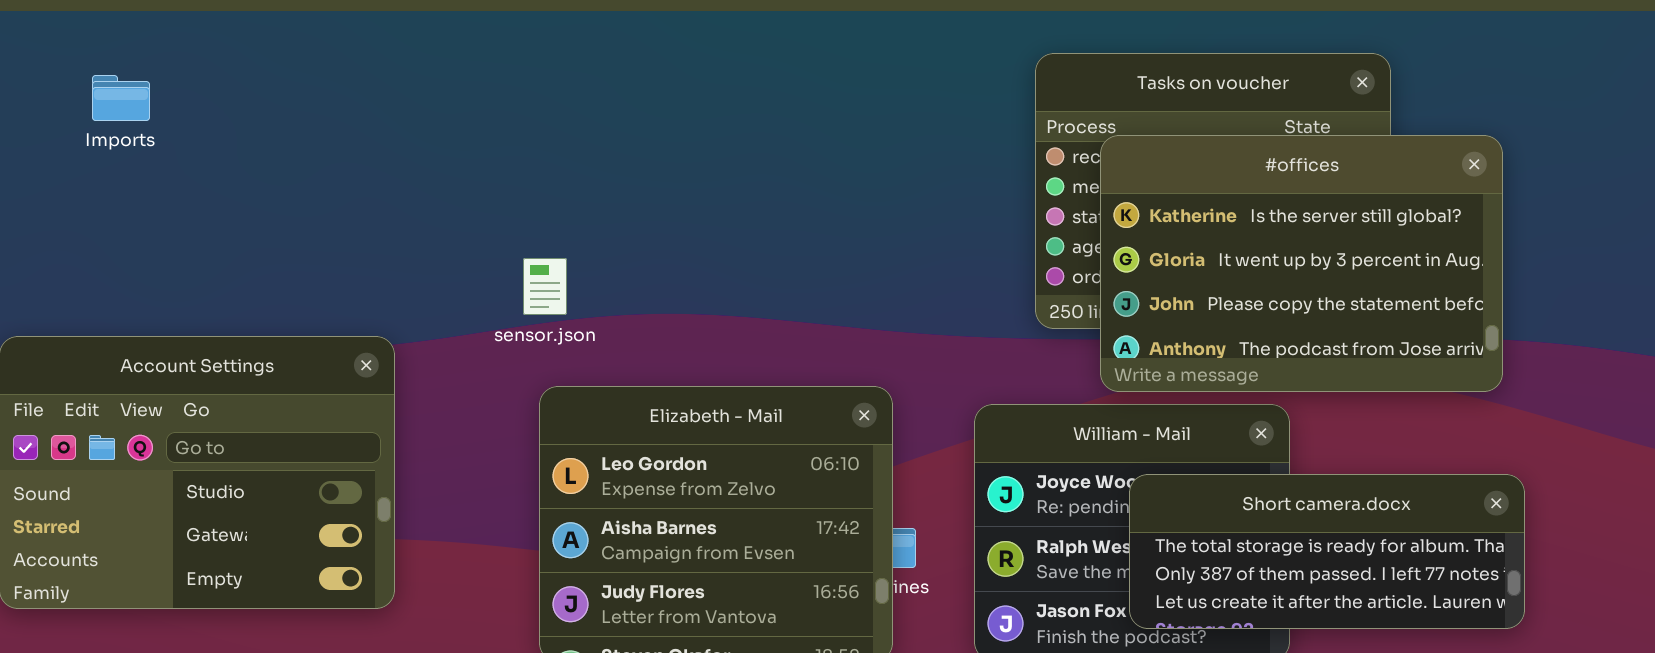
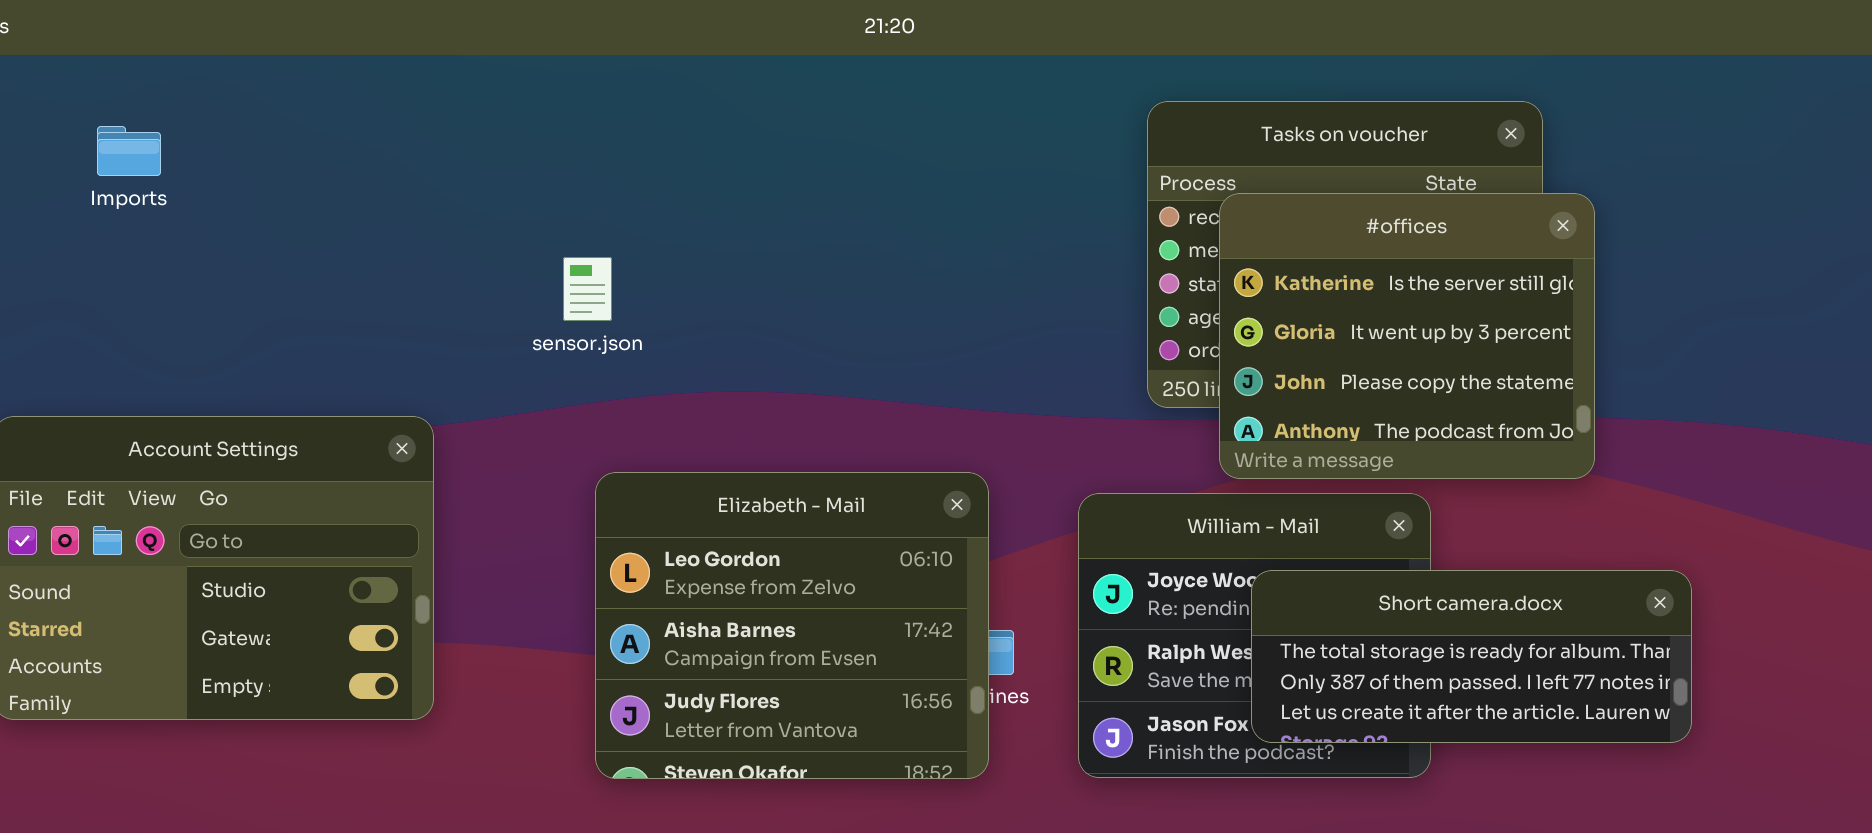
#offices: [1100,135,1503,392] -> [1219,193,1595,479], resized
sensor.json: [523,258,567,315] -> [563,257,612,321], moved

